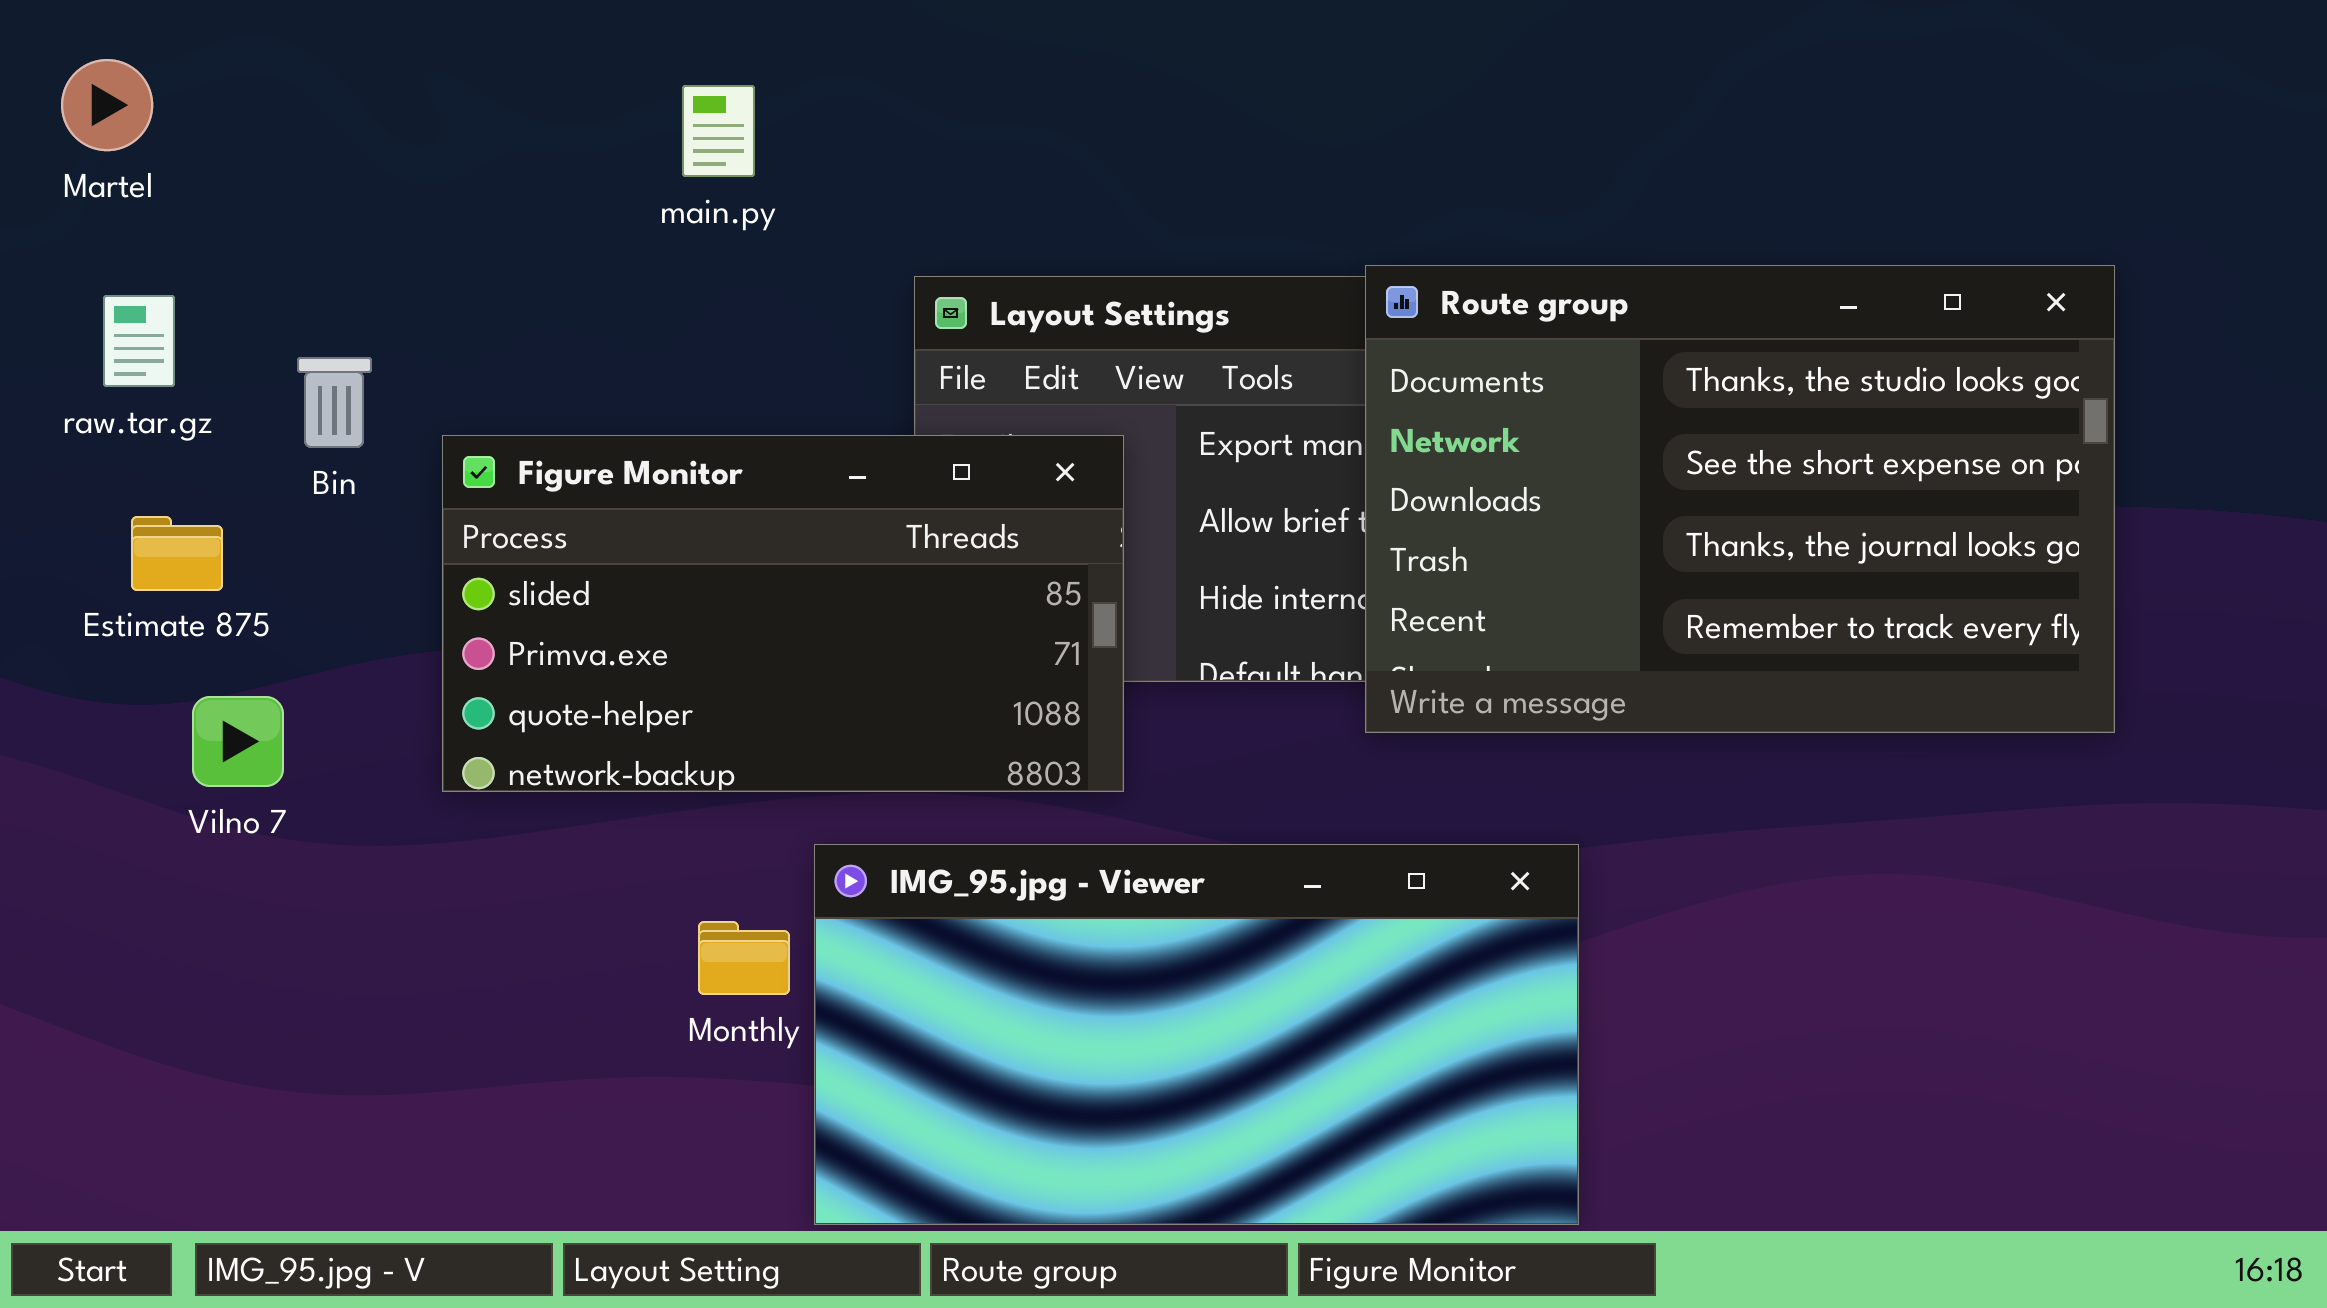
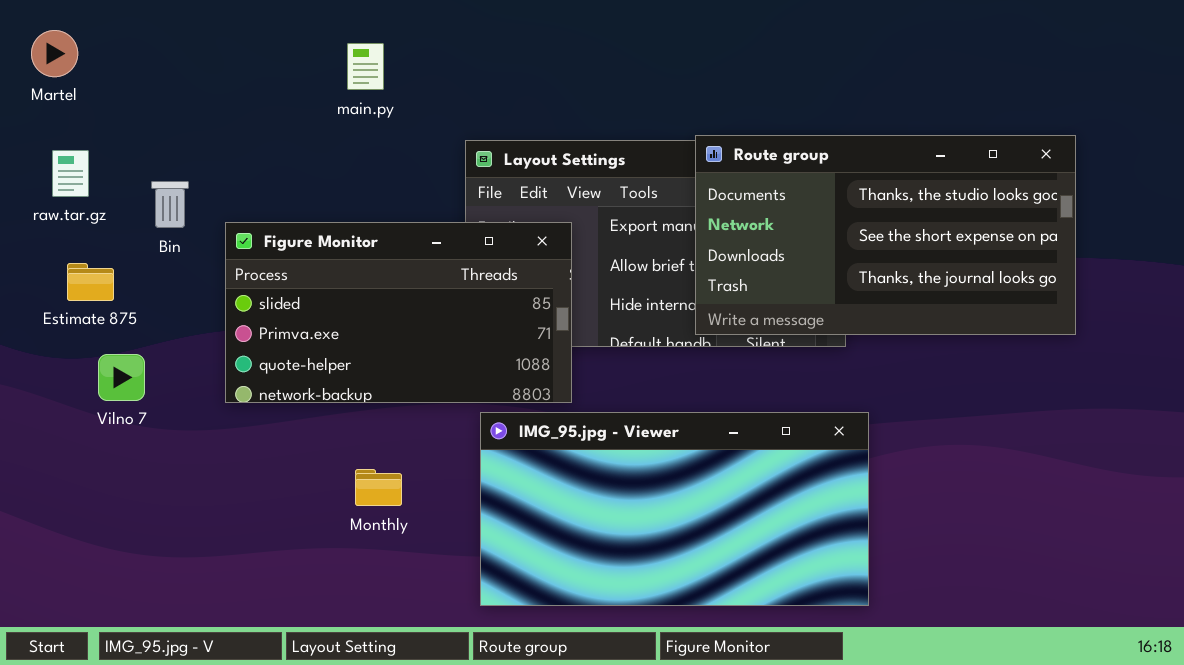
Route group: [1365,265,2115,733] -> [695,135,1076,335], resized
IMG_95.jpg - Viewer: [814,844,1579,1225] -> [480,412,869,606], moved

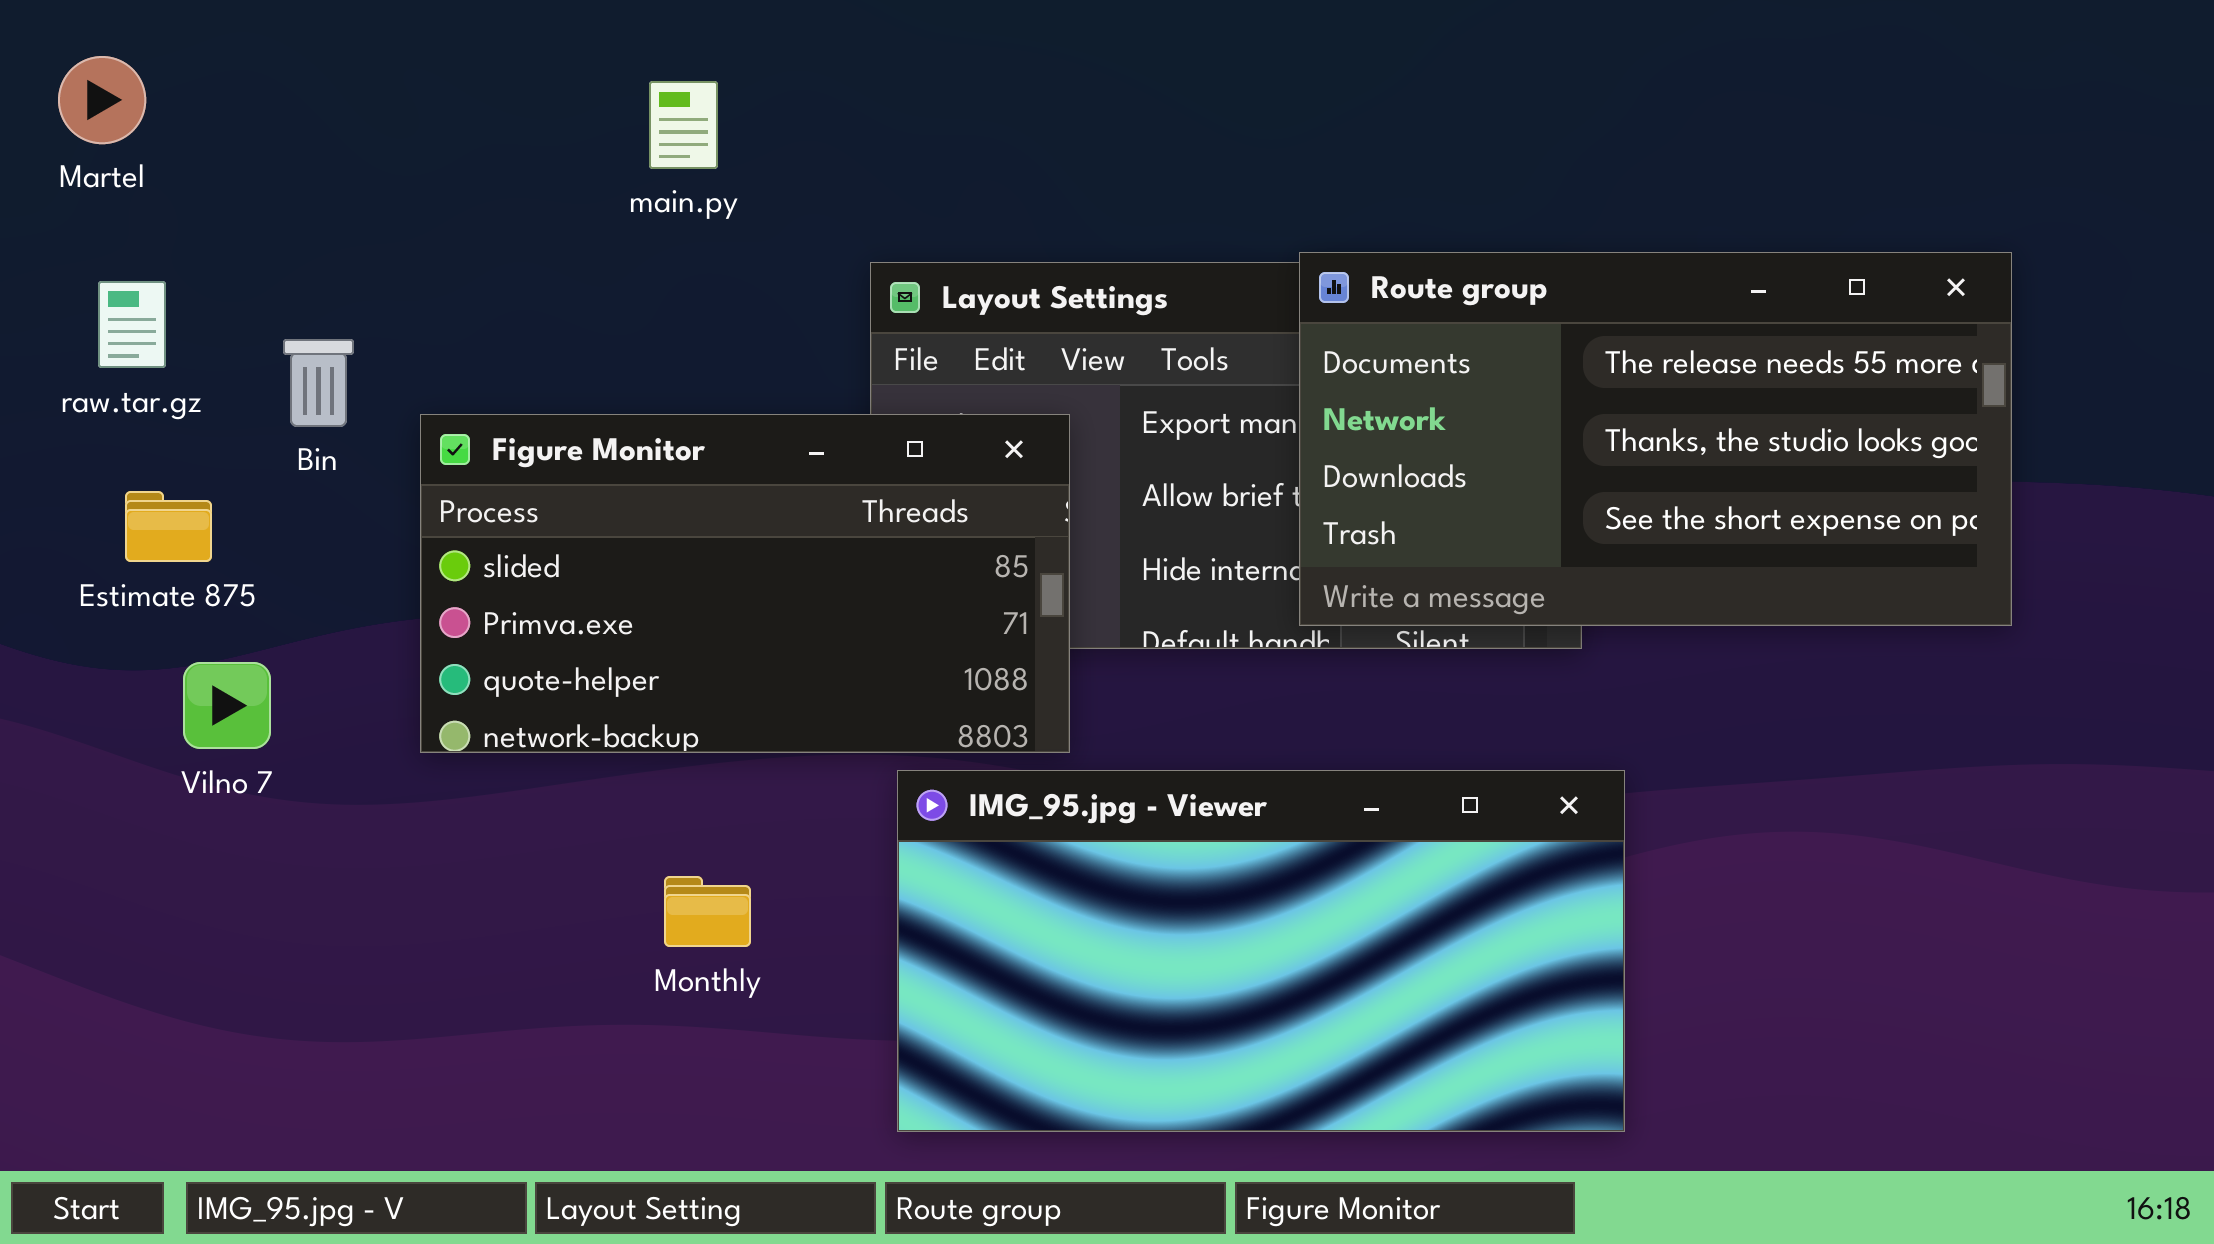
Route group: [695,135,1076,335] -> [1299,252,2012,626], scrolled up 1 row

